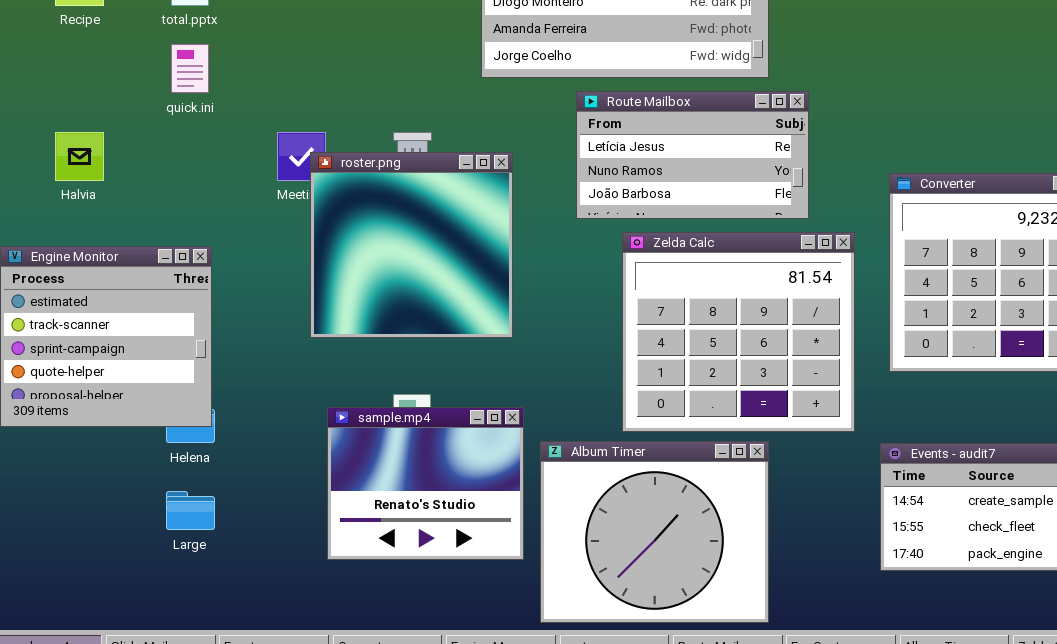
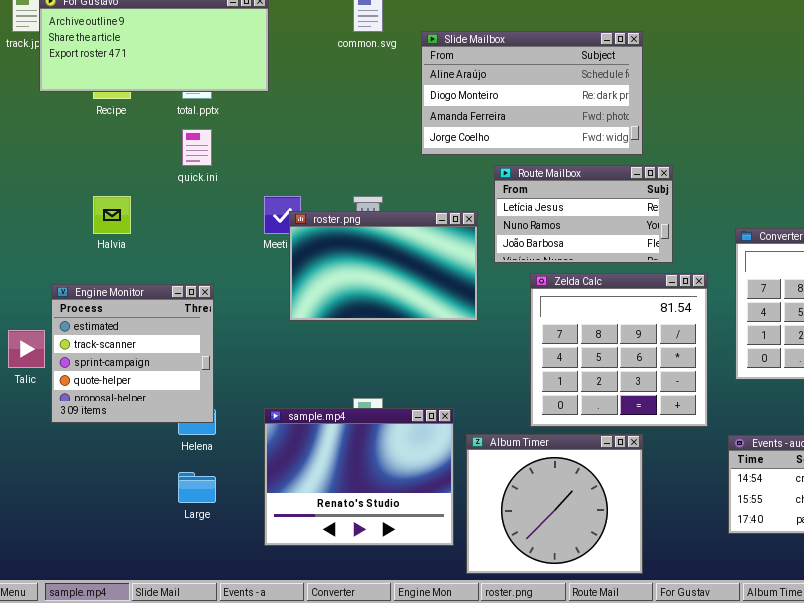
roster.png: [310,152,513,338] -> [289,211,478,321], resized
sample.mp4: [327,407,524,560] -> [264,408,454,546], resized

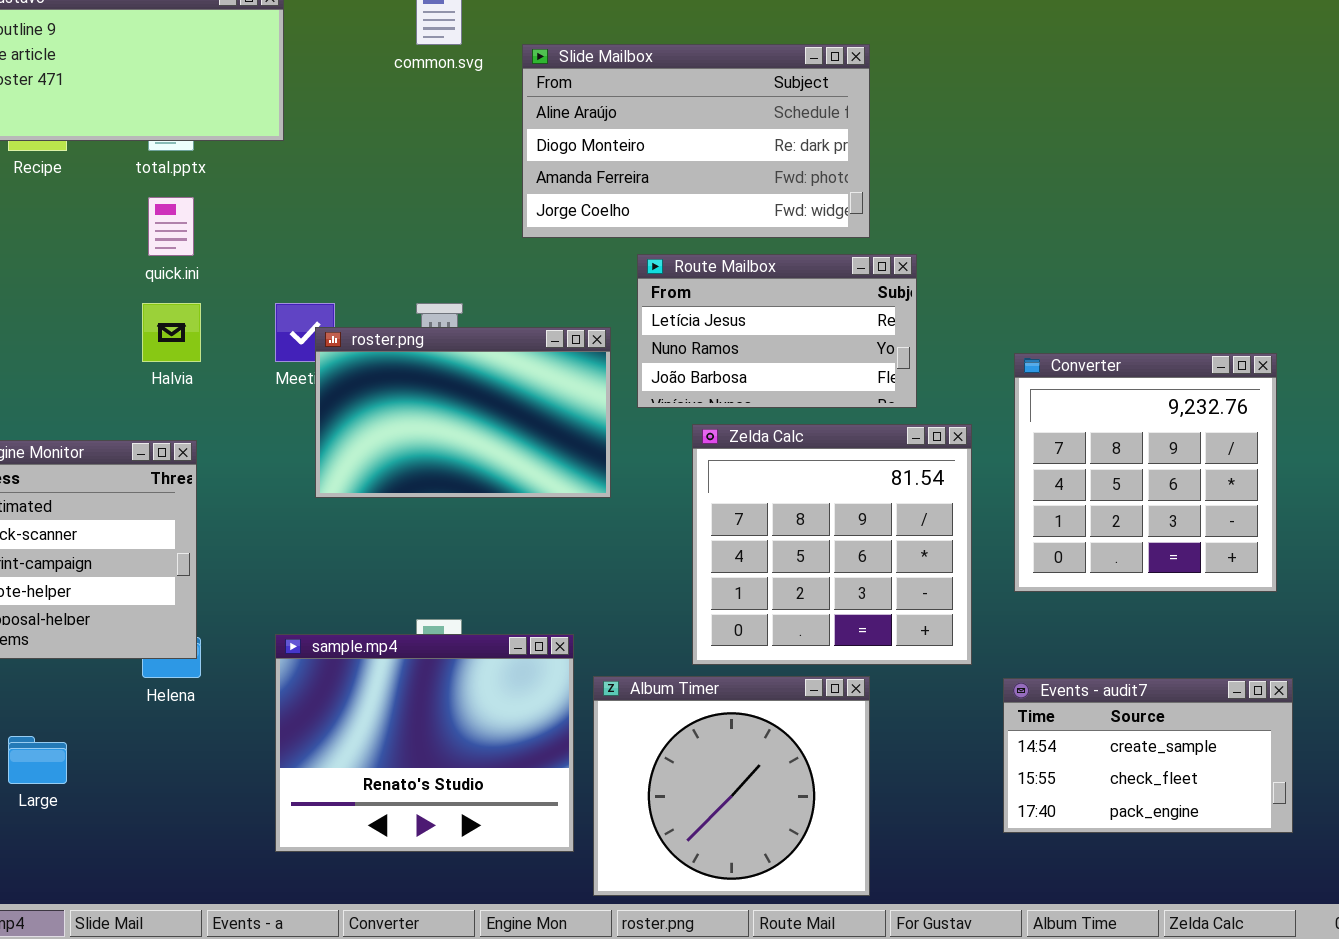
Halvia: [93,196,131,234] -> [142,303,201,362], moved
Large: [178,472,216,503] -> [8,736,67,784], moved

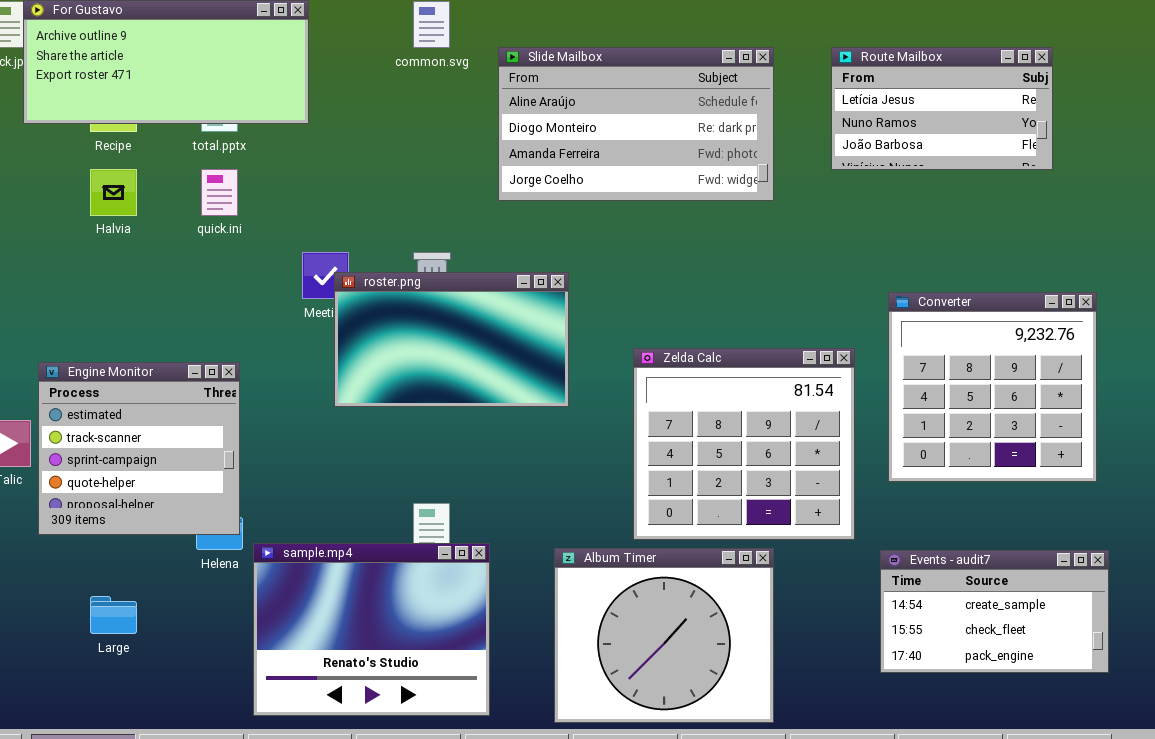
Route Mailbox: [637,254,917,408] -> [831,47,1053,170], moved
Halvia: [142,303,201,362] -> [90,169,137,216], moved
sample.mp4: [275,634,574,852] -> [253,543,490,716], moved

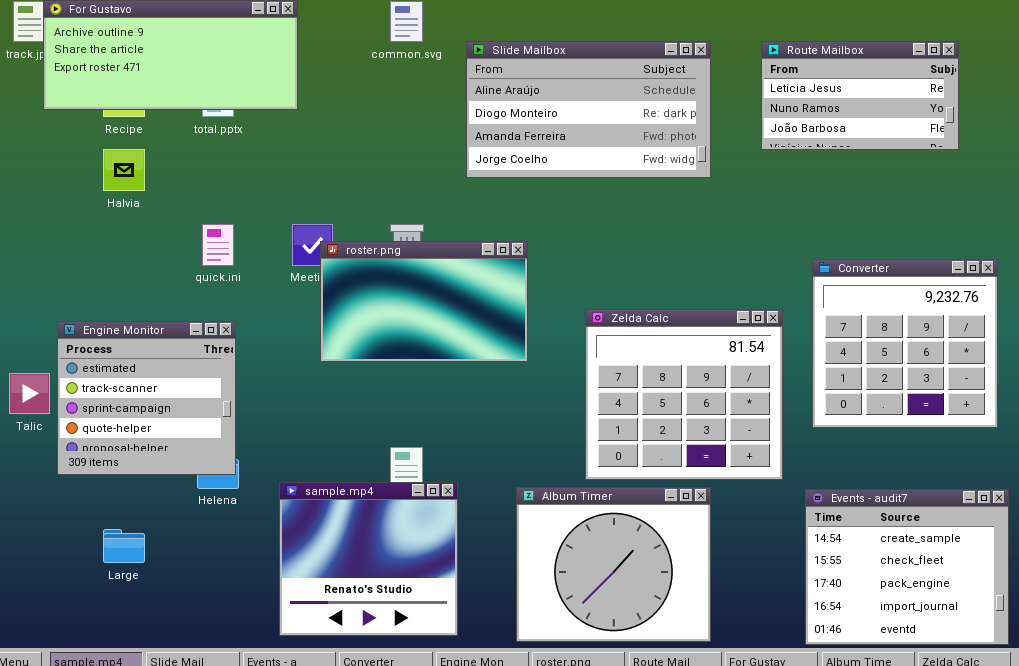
quick.ini: [201,169,238,216] -> [202,224,234,266], moved
sample.mp4: [253,543,490,716] -> [279,482,458,636], resized
Events - audit7: [880,550,1109,673] -> [805,489,1009,645], resized

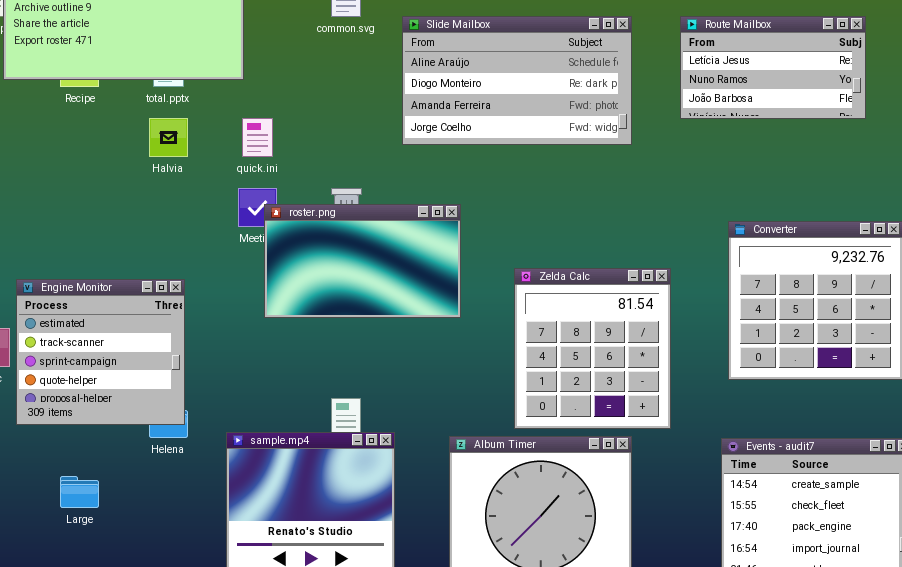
Halvia: [103,149,145,191] -> [149,118,188,157], moved
quick.ini: [202,224,234,266] -> [242,118,273,157], moved
Zelda Calc: [585,309,783,480] -> [514,268,671,429], resized

